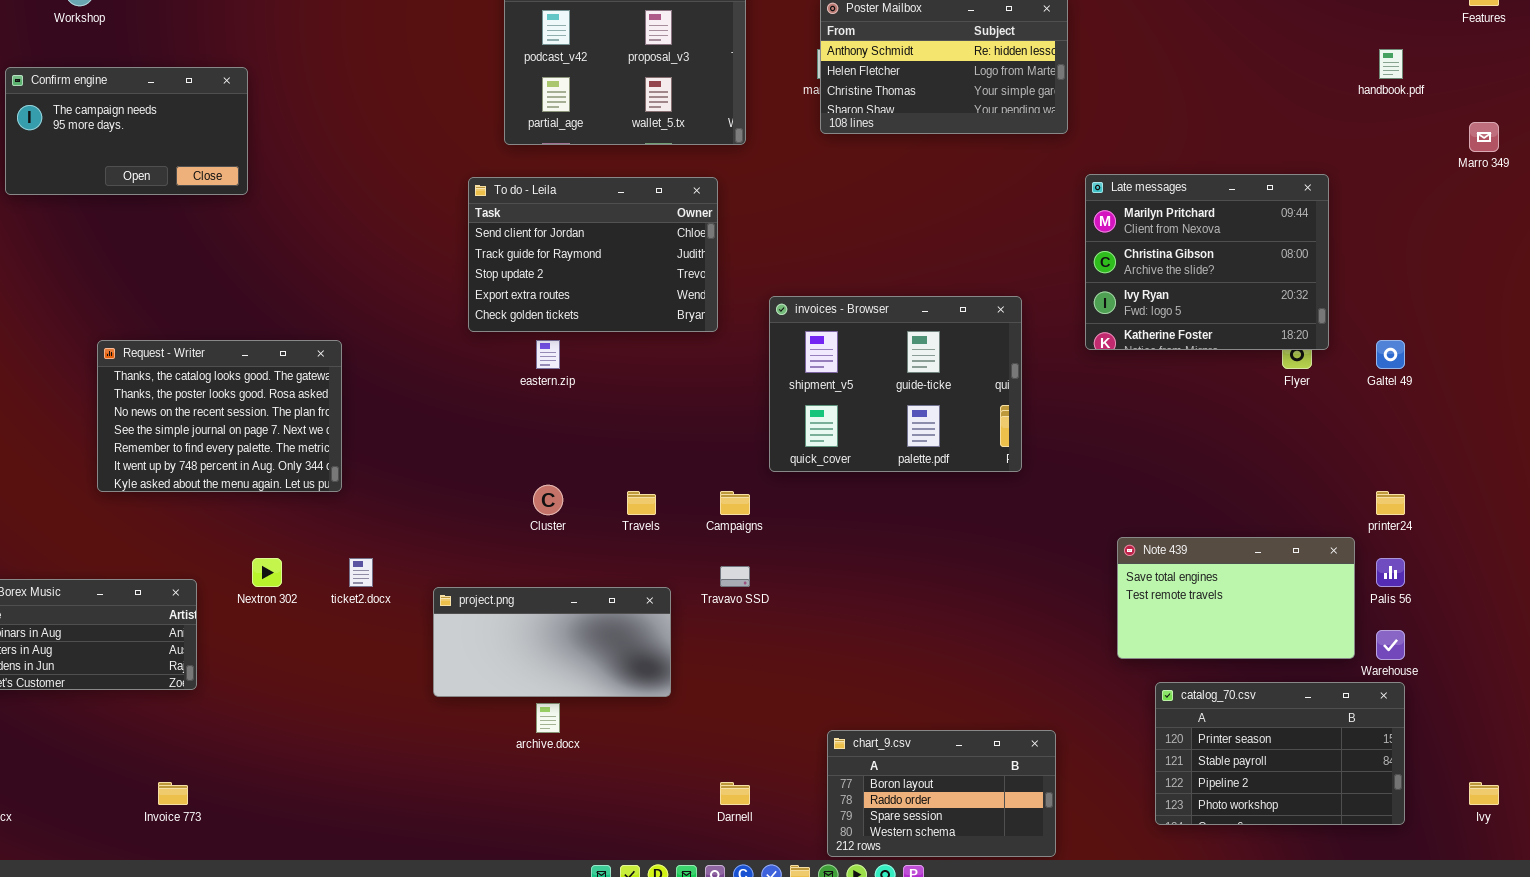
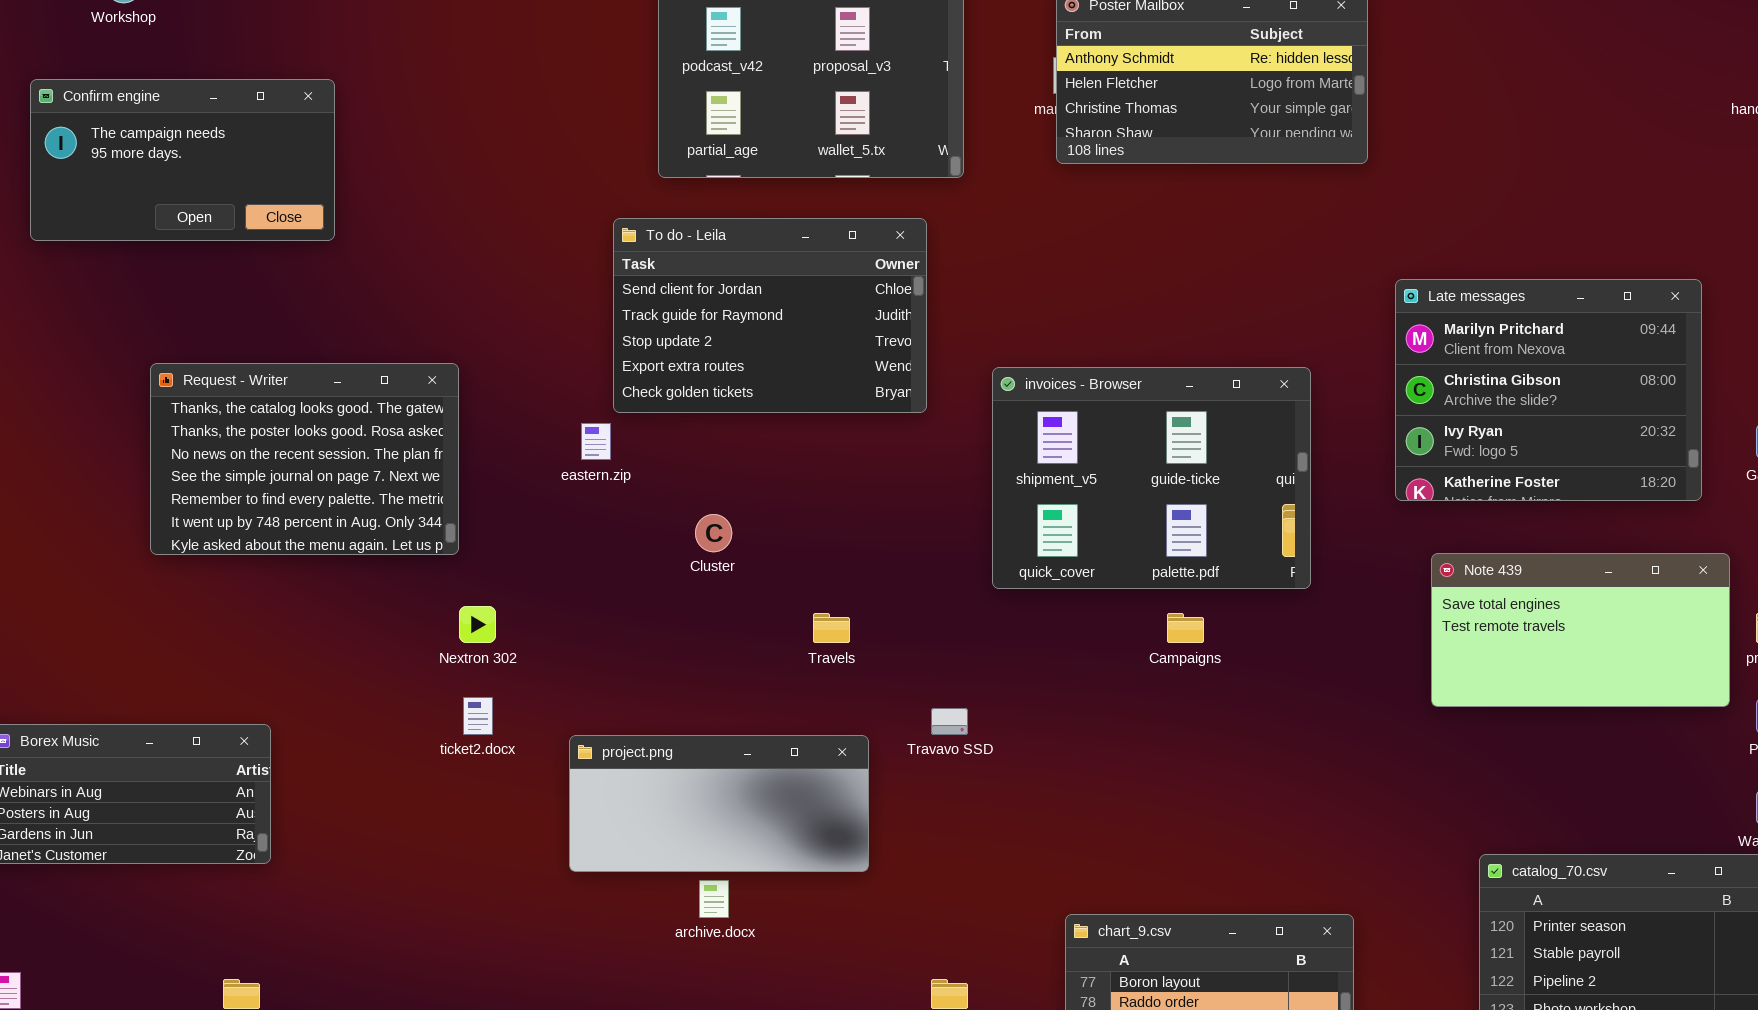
Late messages: [1085,174,1329,350] -> [1395,279,1702,501], moved
Request - Writer: [97,340,342,492] -> [150,363,459,555], moved
eastern.zip: [536,340,560,369] -> [581,423,611,460], moved
Cluster: [533,485,563,515] -> [695,514,732,552], moved
Campaigns: [720,491,750,515] -> [1167,613,1204,643], moved
Note 439: [1117,537,1355,659] -> [1431,553,1730,707], moved
Nextron 302: [252,558,282,587] -> [459,606,496,643], moved

